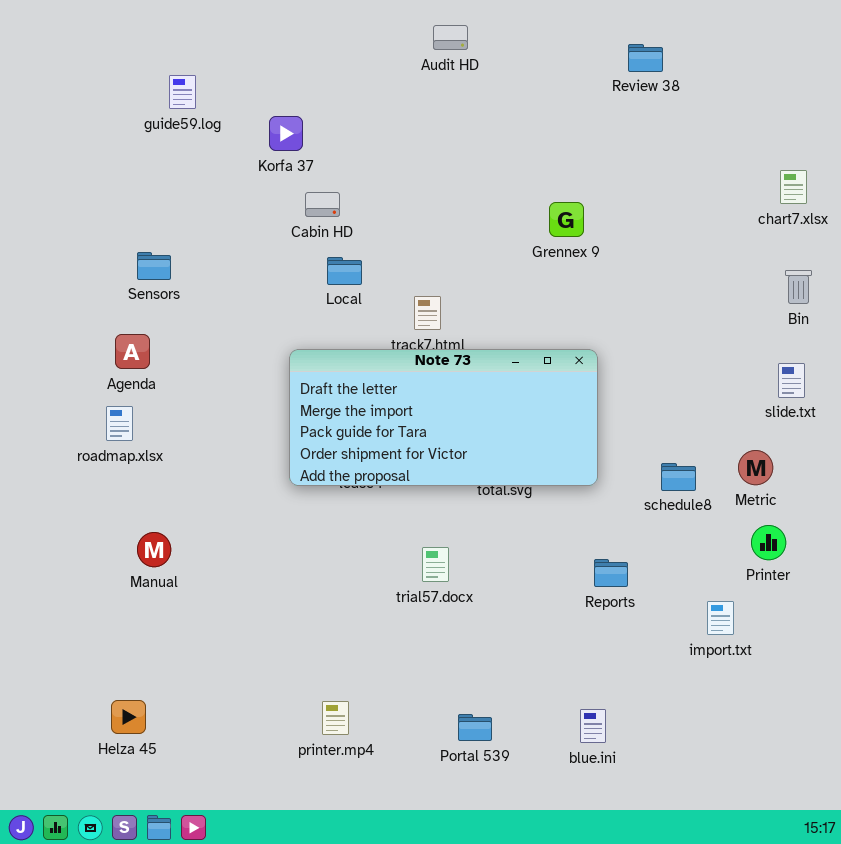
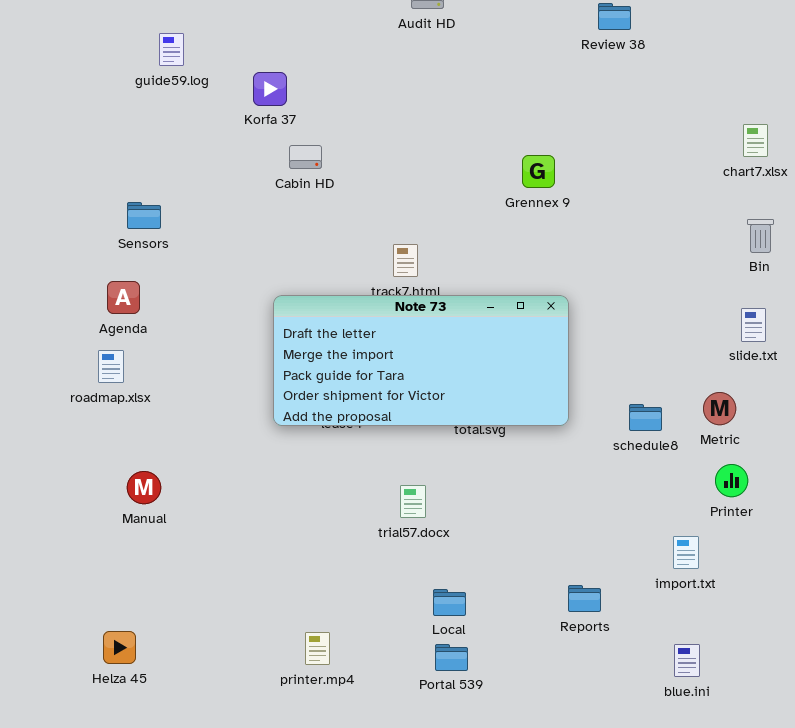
Local: [327,257,362,285] -> [433,589,466,616], moved
Reports: [594,559,628,587] -> [568,585,601,612], moved
blue.ini: [580,709,606,743] -> [674,644,700,677], moved

